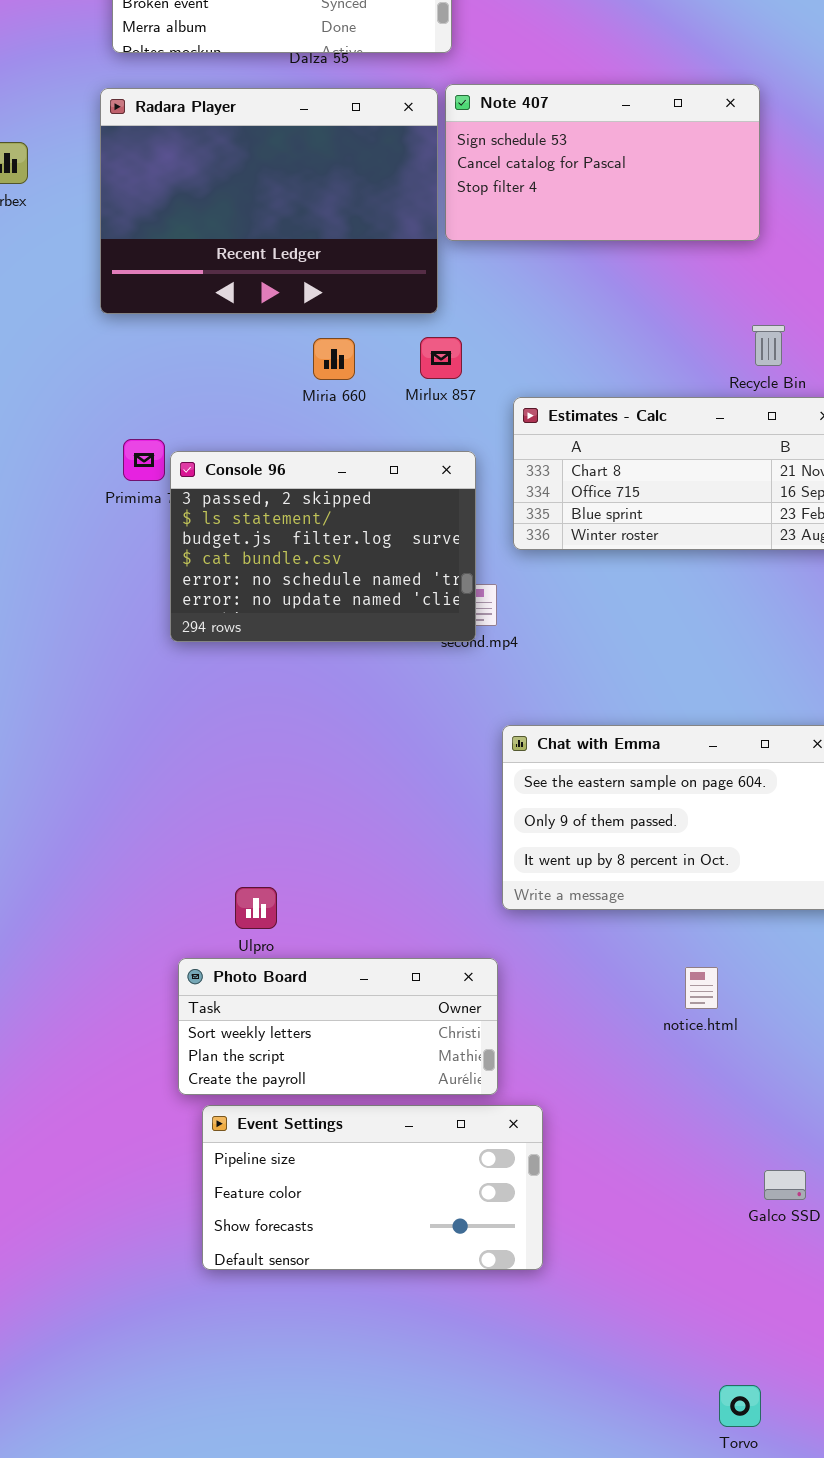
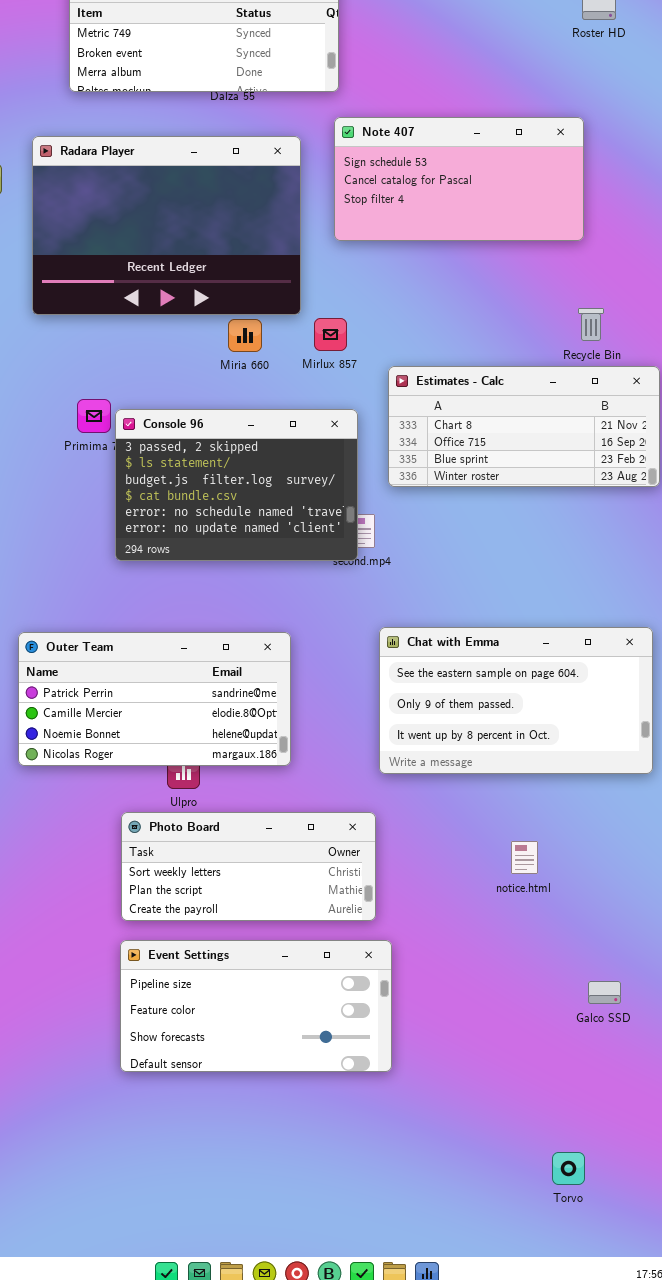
Radara Player: [100,88,438,314] -> [32,136,301,315], moved
Outer Team: none -> [18,632,291,766], opened
notice.html: [685,967,718,1009] -> [511,841,538,874], moved
Event Settings: [202,1105,543,1270] -> [120,940,392,1072], moved

